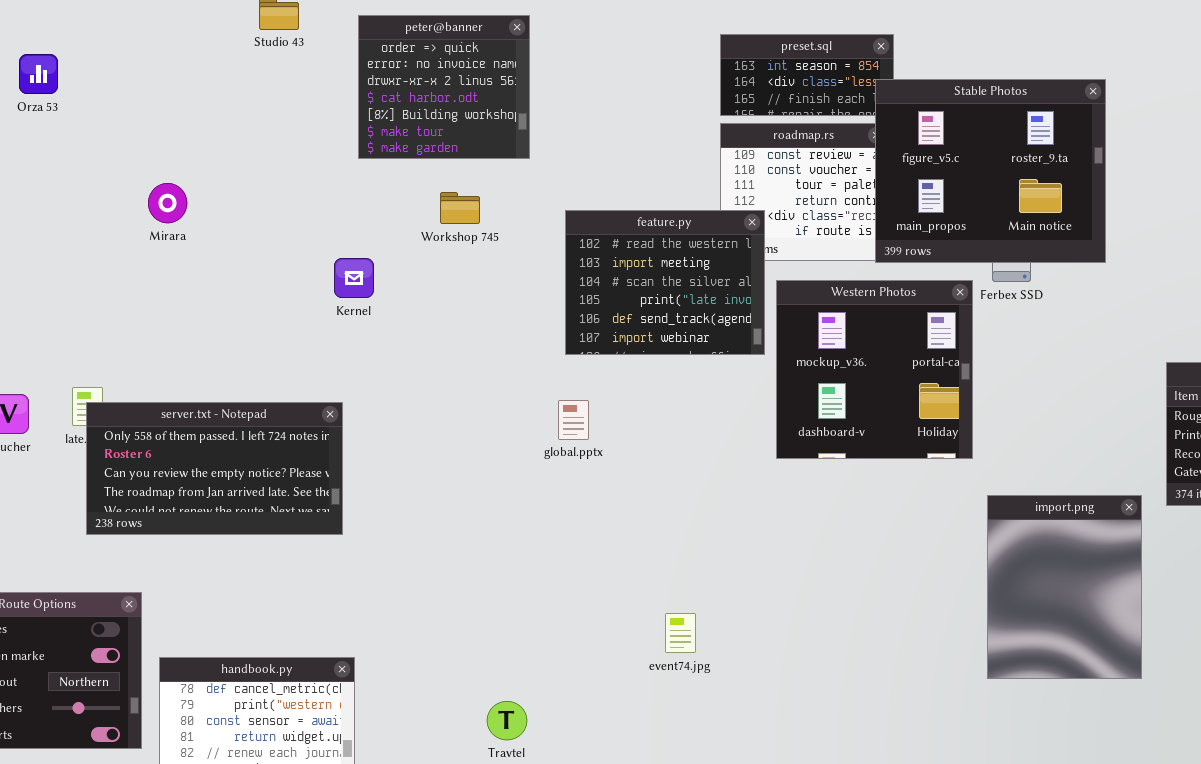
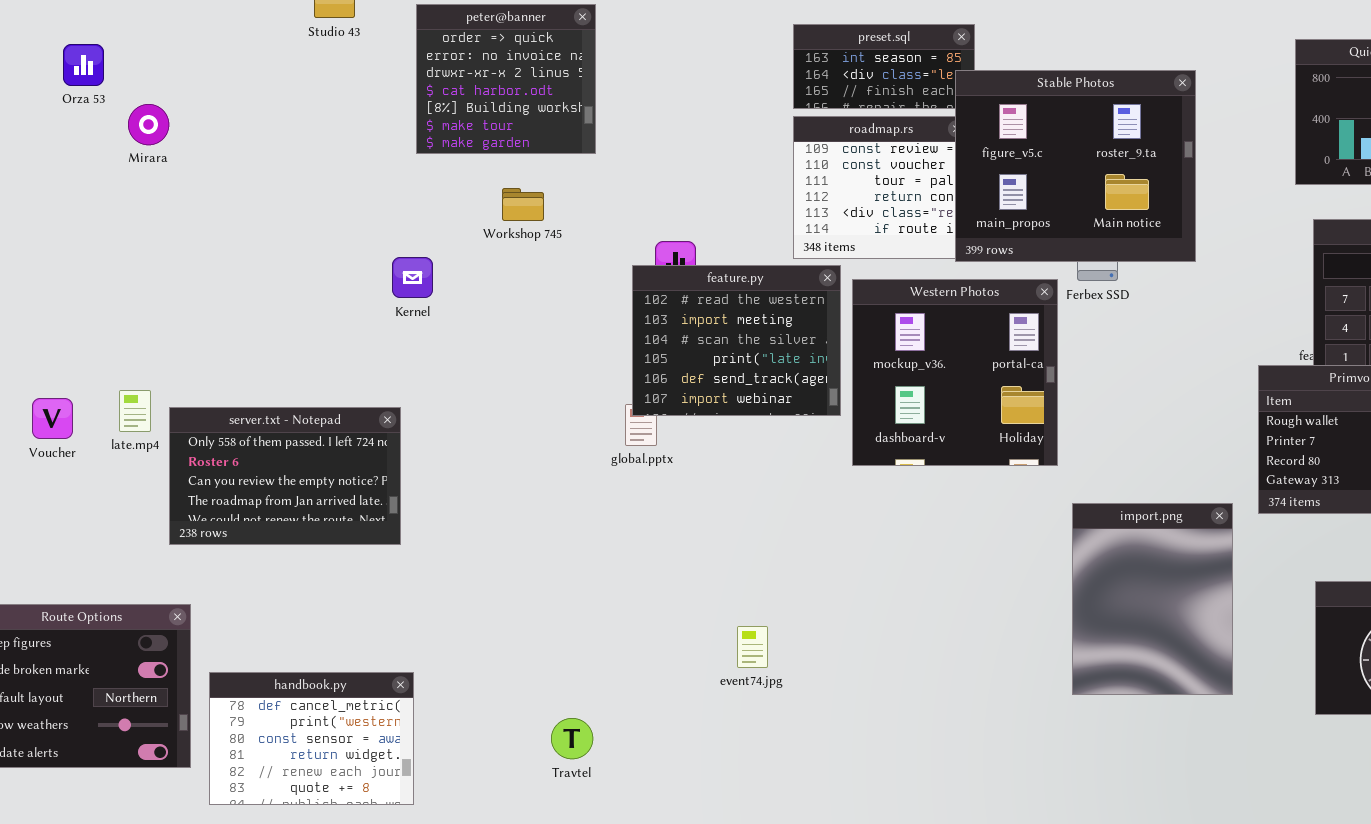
Mirara: [148,183,187,223] -> [128,104,169,145], moved
feature.py: [565,210,765,355] -> [632,265,841,416], moved
server.txt - Notepad: [86,402,343,535] -> [169,407,401,545], resized

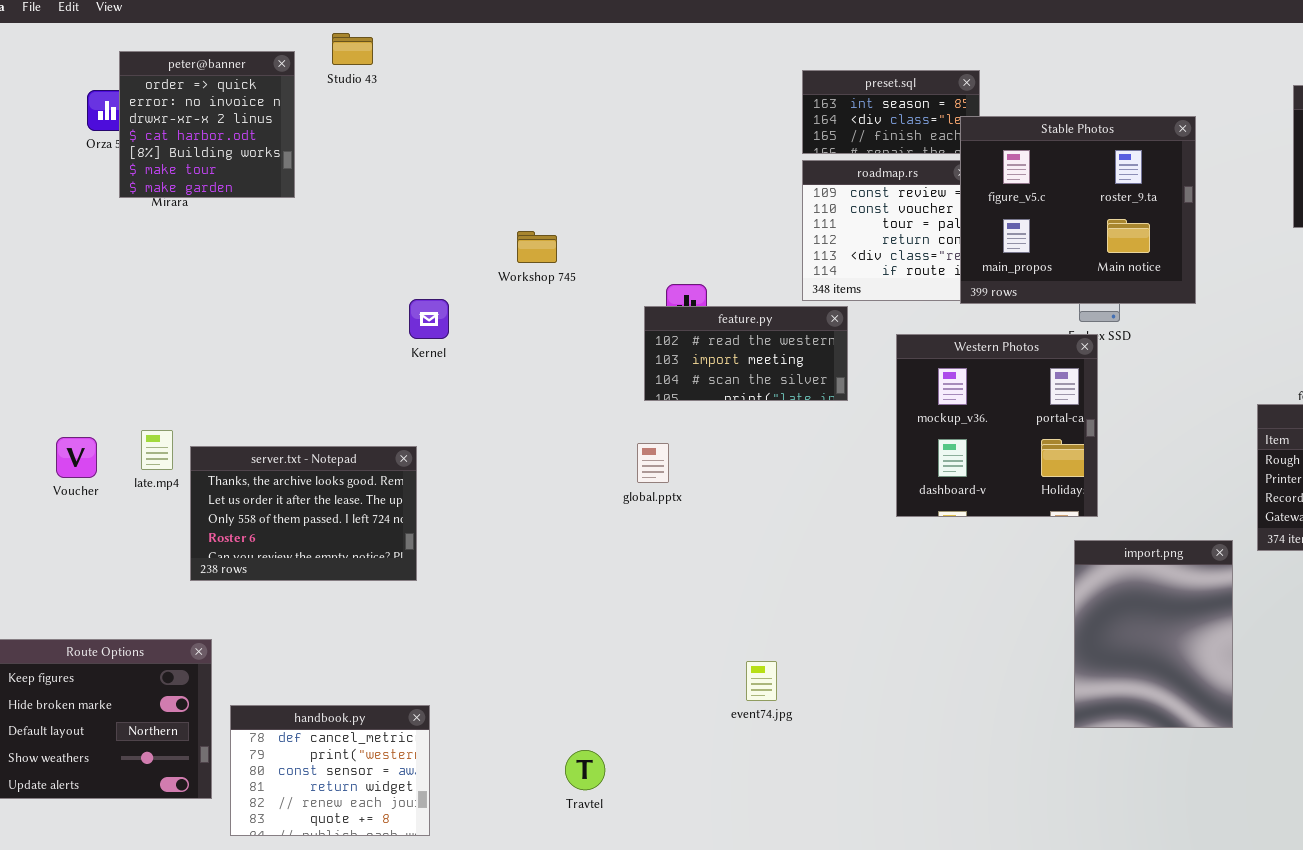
peter@banner: [416,4,596,154] -> [119,51,295,198], moved
feature.py: [632,265,841,416] -> [644,306,848,401], resized
Western Photos: [852,279,1058,466] -> [896,334,1098,517], moved
server.txt - Notepad: [169,407,401,545] -> [190,446,417,581], scrolled up 2 rows

